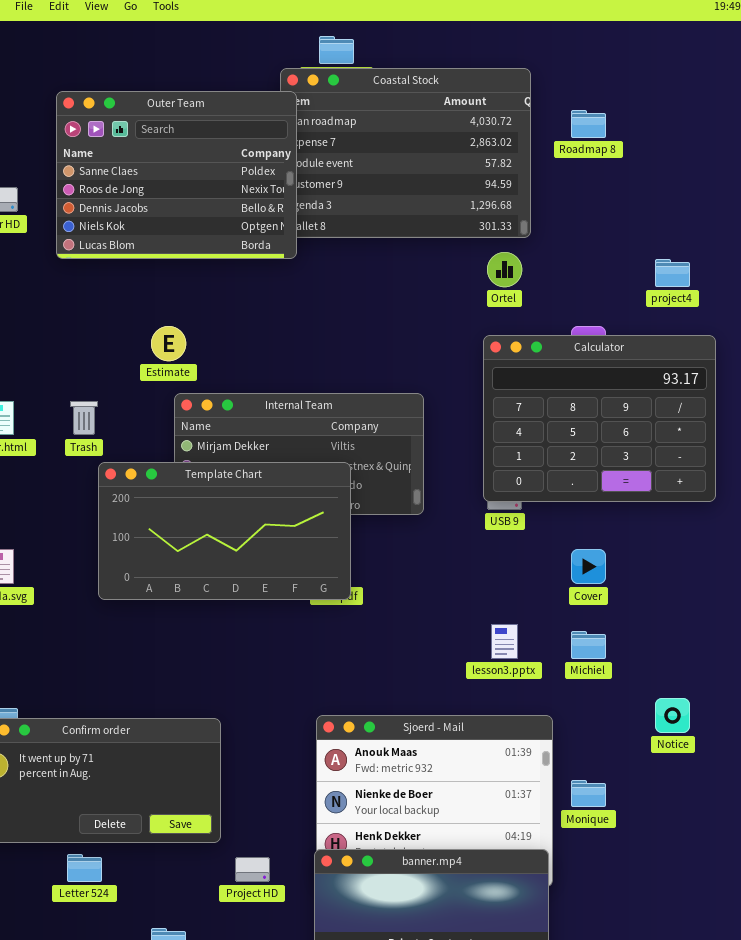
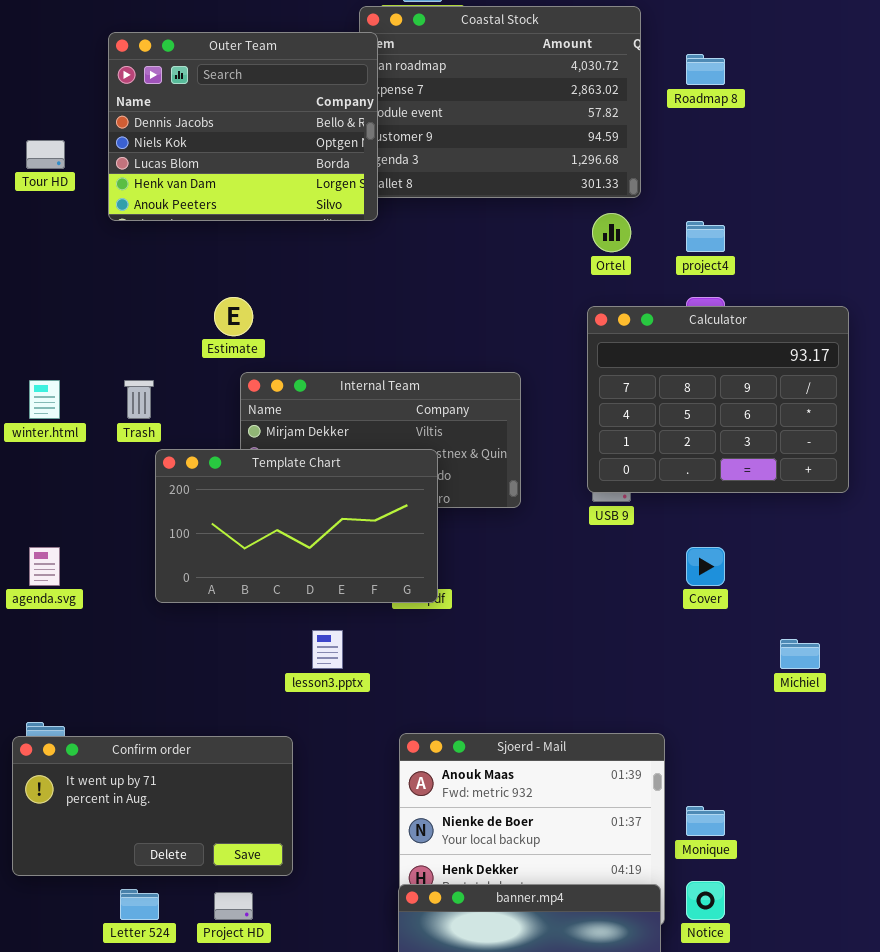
Outer Team: [56,91,297,259] -> [108,32,378,221], scrolled down 2 rows
project4: [655,259,690,287] -> [686,221,725,252], moved
lesson3.pptx: [491,624,518,659] -> [312,630,343,669], moved
Michiel: [571,631,606,659] -> [780,639,820,669], moved
Notice: [655,698,690,733] -> [686,881,725,920], moved
Project HD: [235,857,270,882] -> [214,892,253,920], moved

